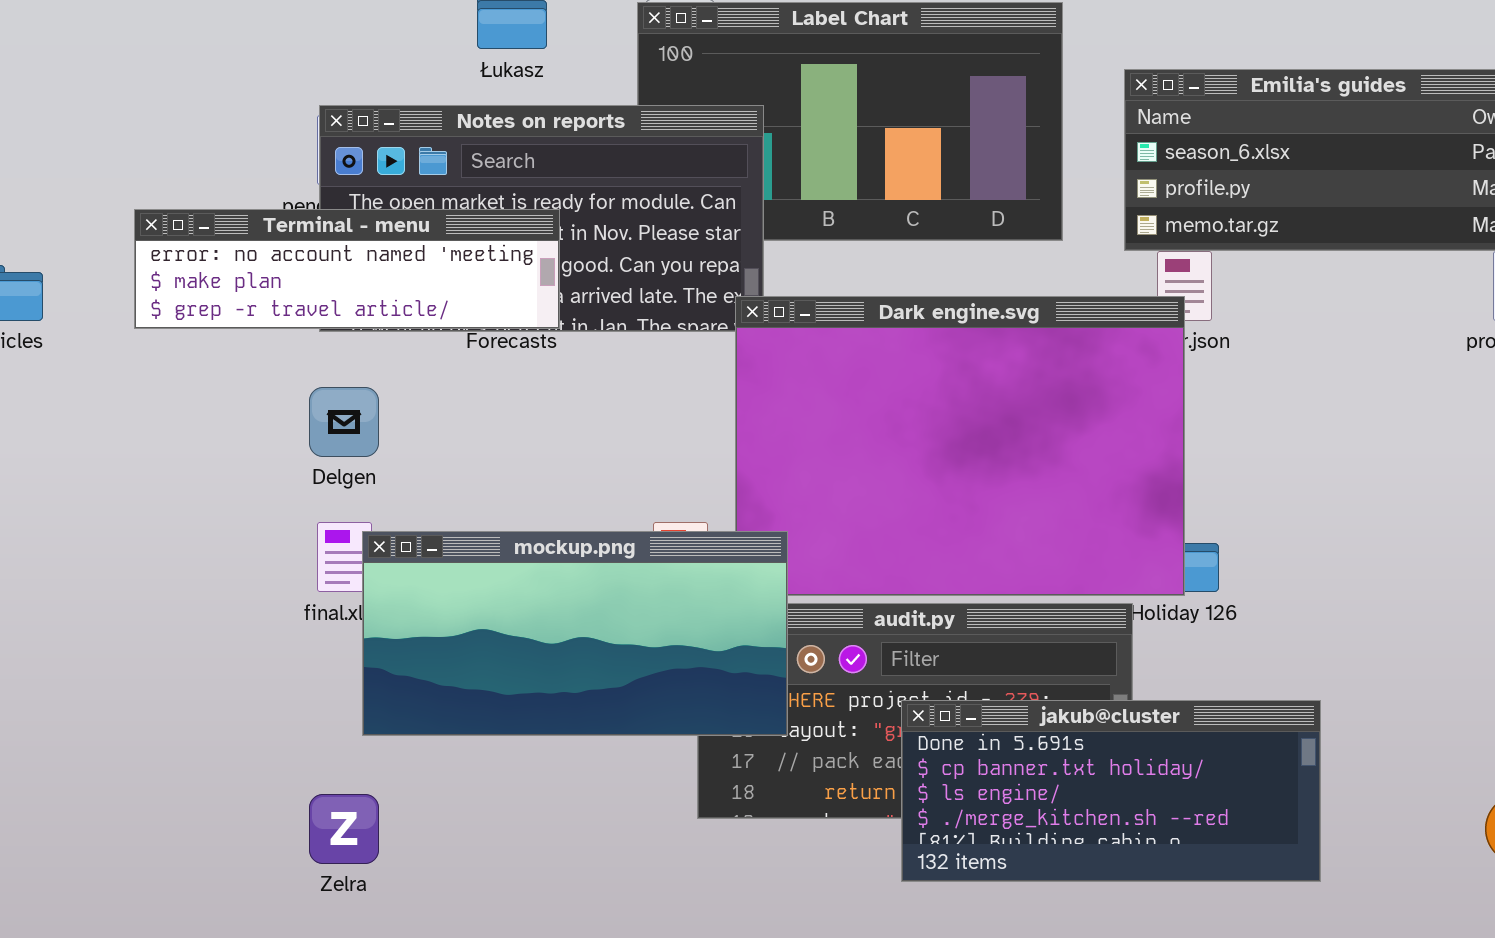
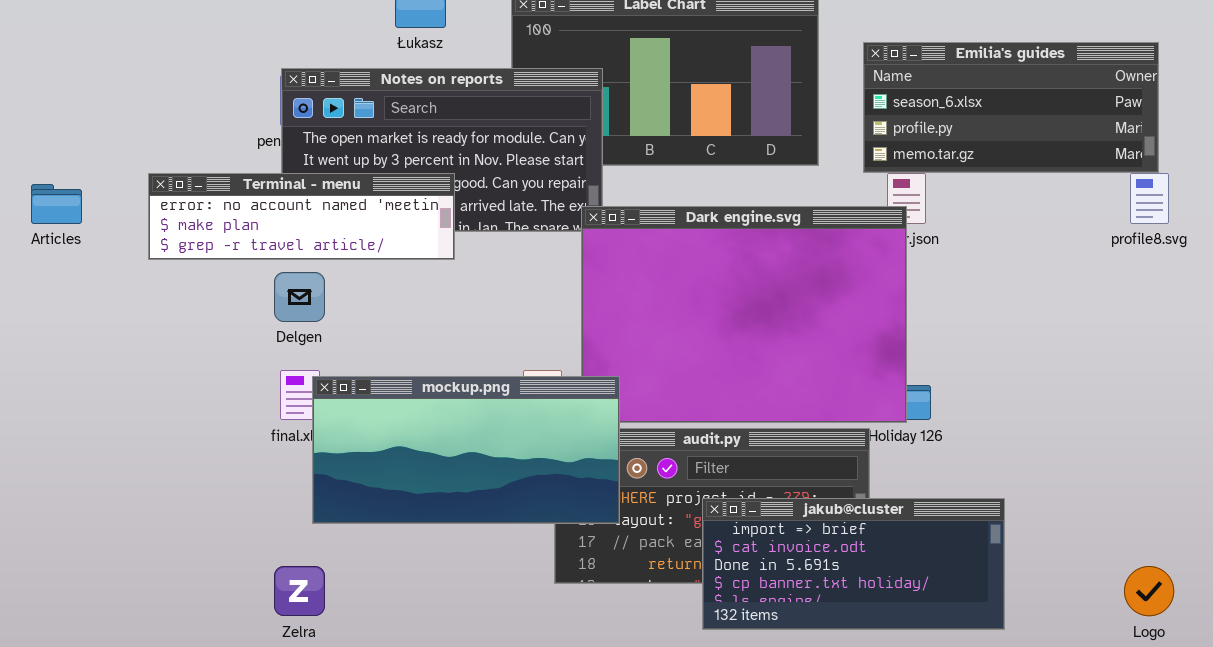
Terminal - menu: [134,209,560,329] -> [148,173,455,260], moved
jakub@cluster: [901,700,1321,882] -> [702,498,1005,630], scrolled up 2 rows

